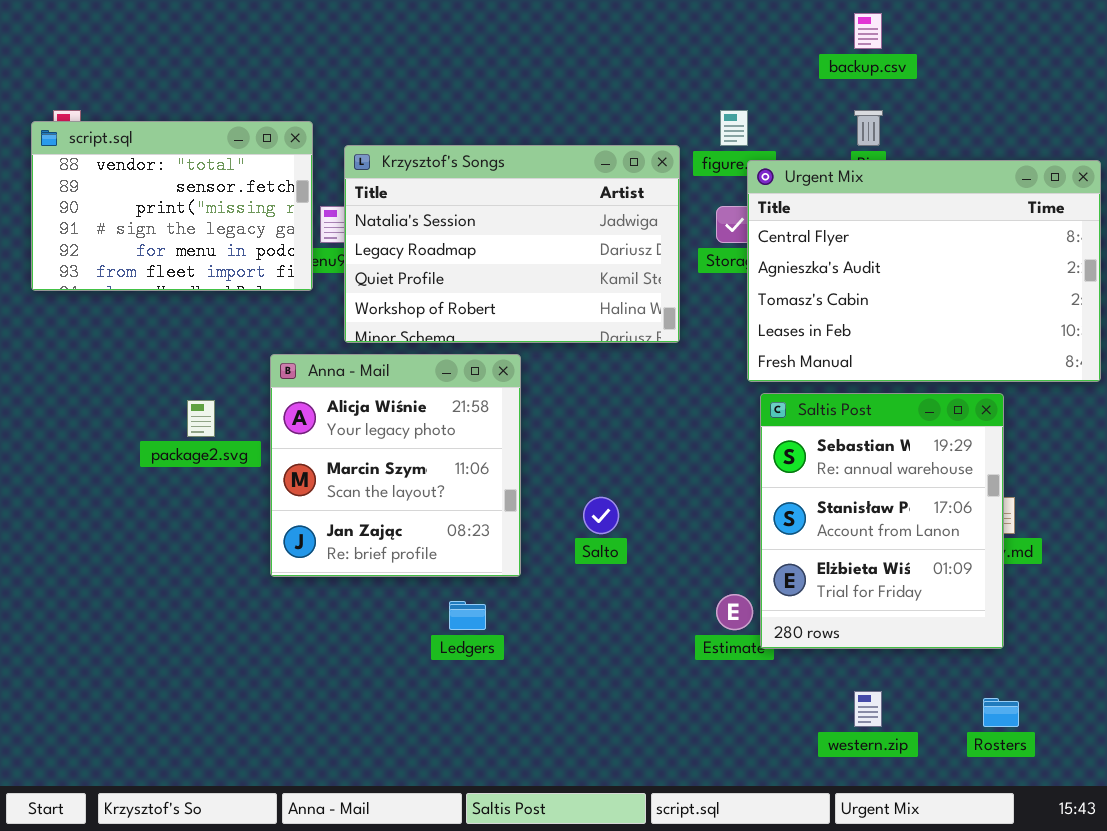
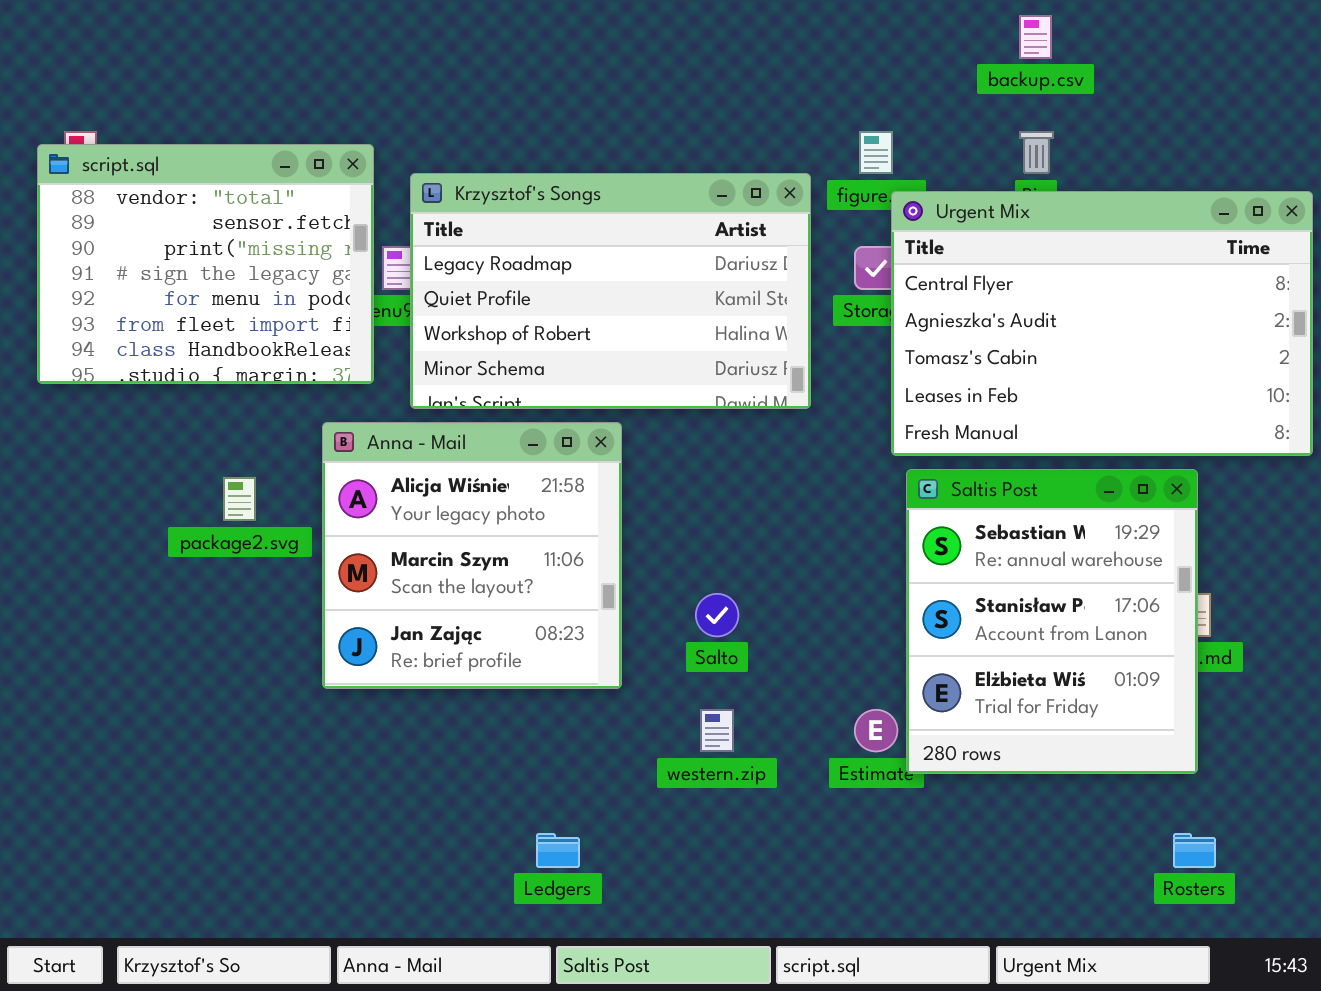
script.sql: [31,121,313,291] -> [37,144,374,384], resized
Krzysztof's Songs: [344,145,680,343] -> [410,173,811,409], scrolled down 1 row
Ledgers: [449,601,486,630] -> [536,833,580,868], moved
western.zip: [854,691,882,727] -> [700,709,734,752], moved

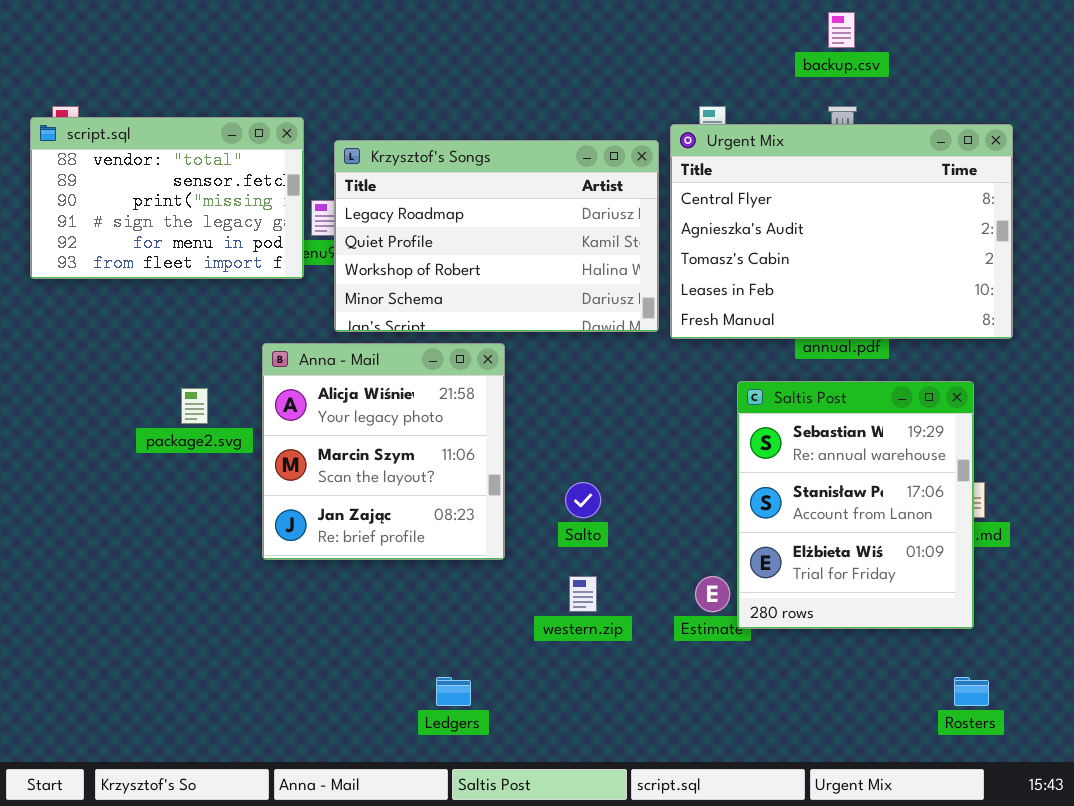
script.sql: [37,144,374,384] -> [30,117,304,279], resized
Urgent Mix: [891,191,1313,456] -> [670,124,1013,339], moved

